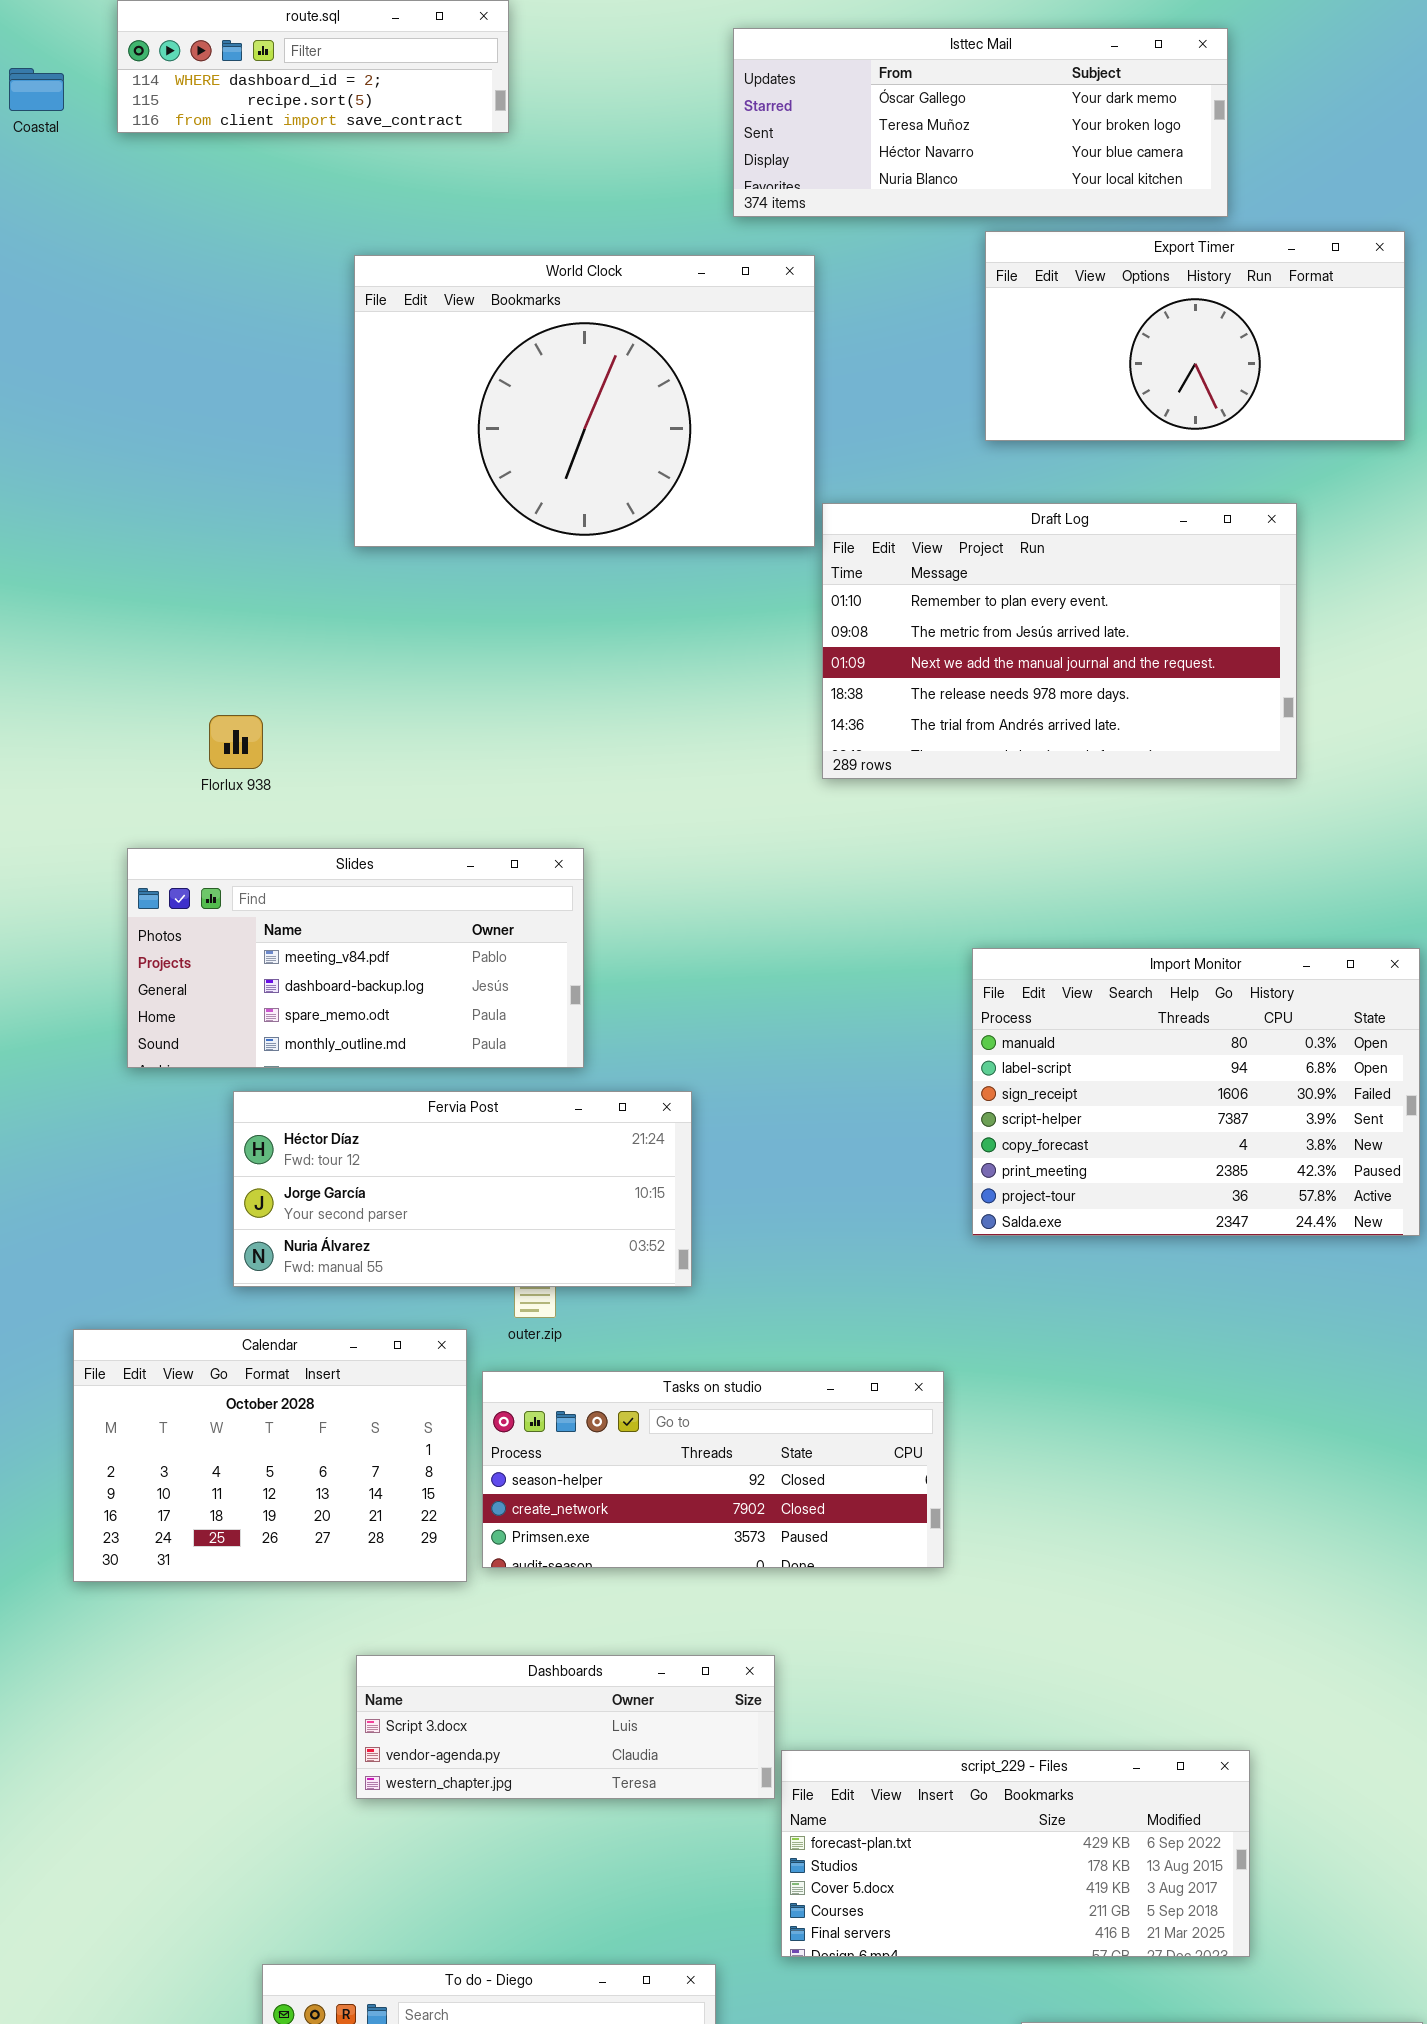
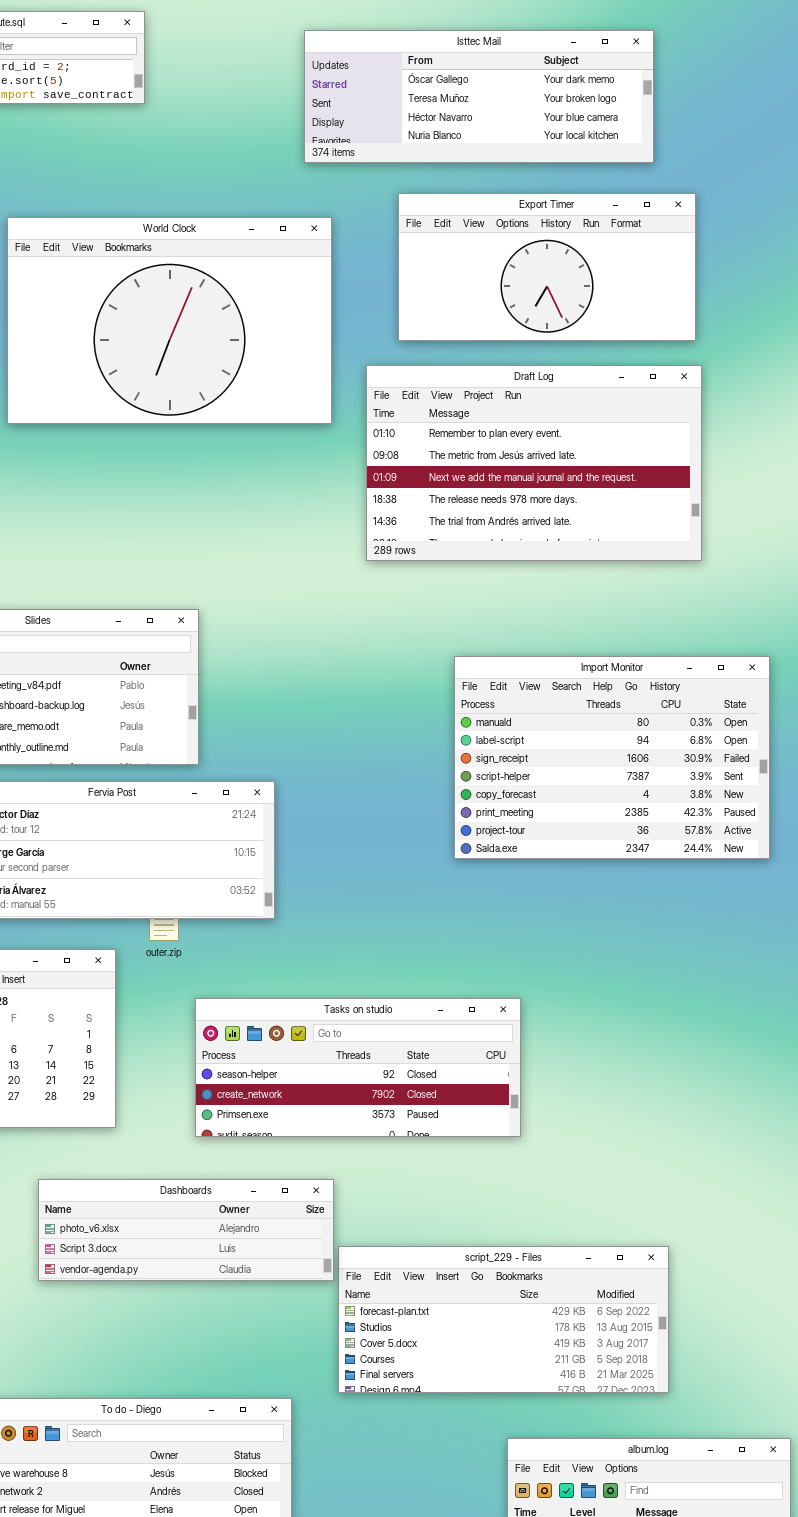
Export Timer: [985,231,1405,441] -> [398,193,696,341], moved
World Clock: [354,255,815,547] -> [7,217,332,424], moved
Import Monitor: [972,948,1420,1236] -> [454,656,770,859], moved
Tasks on studio: [482,1371,944,1568] -> [195,998,521,1137], moved
Dashboards: [356,1655,775,1799] -> [38,1179,334,1281], scrolled up 1 row

